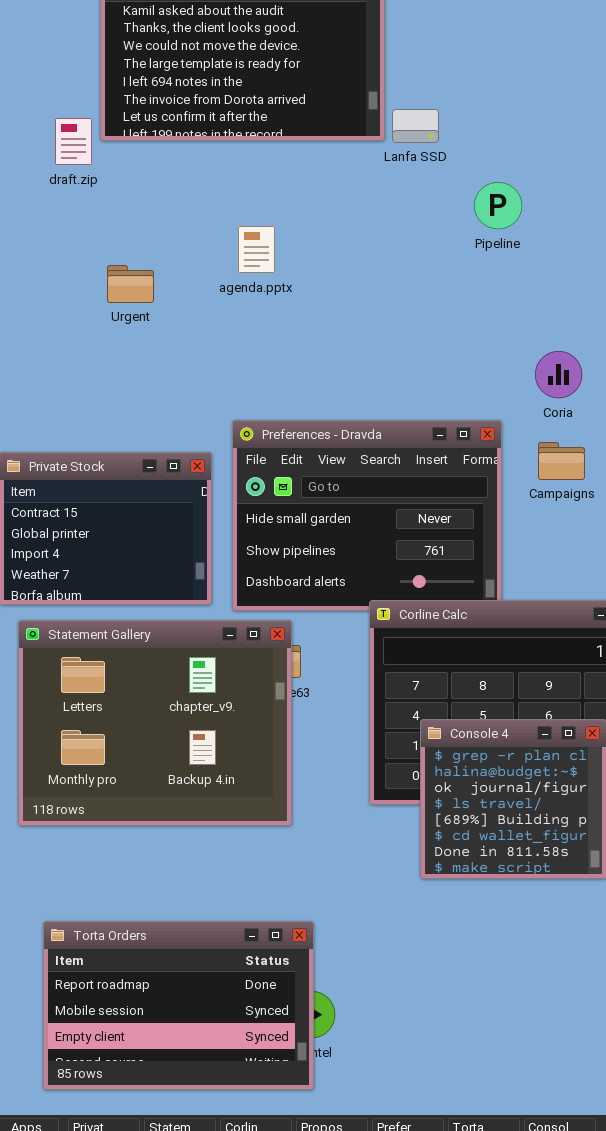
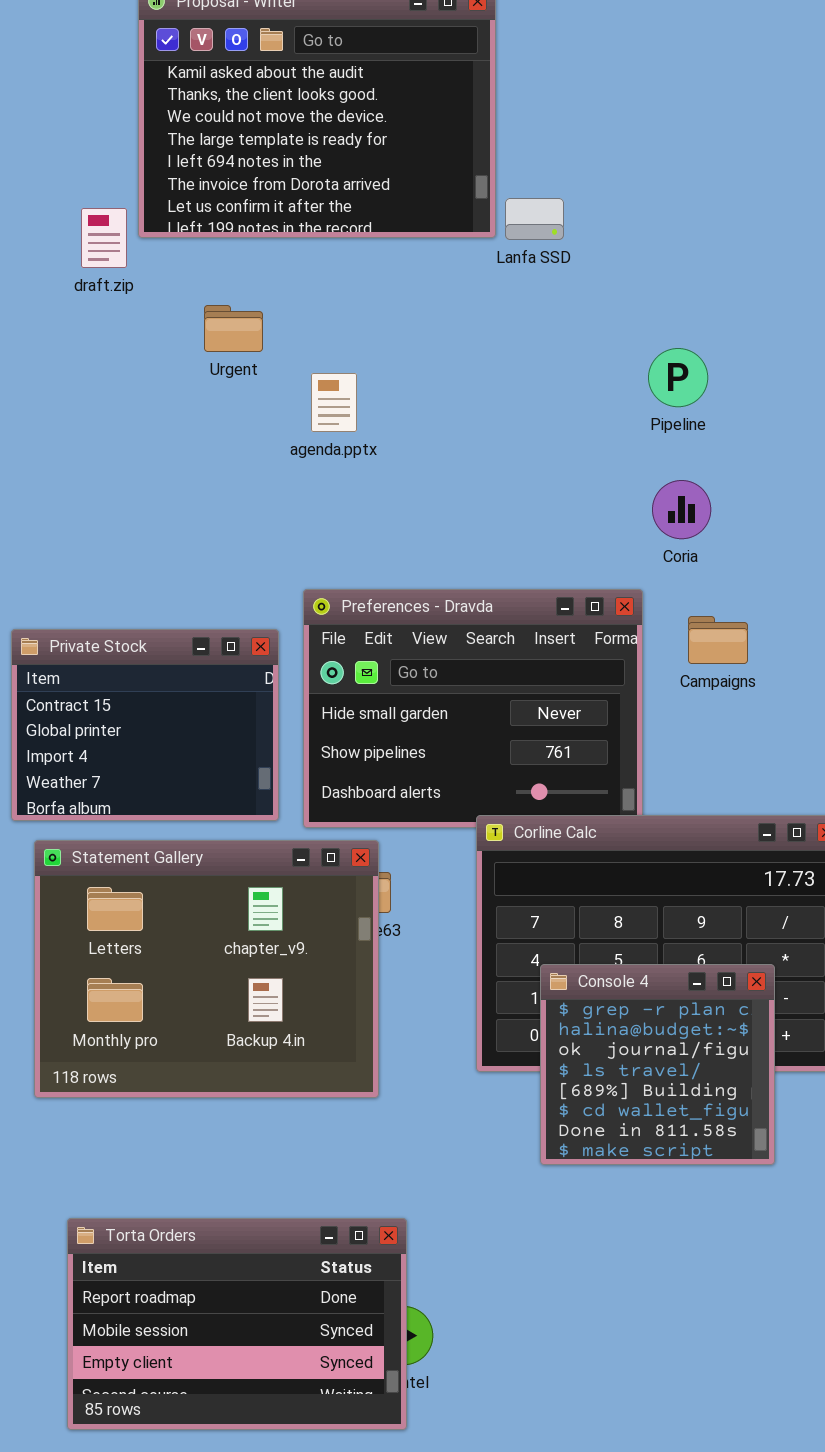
Pipeline: [474,182,522,229] -> [648,348,708,407], moved
agenda.pptx: [238,226,275,273] -> [311,373,357,432], moved
Urgent: [107,265,154,303] -> [204,305,263,352], moved
Coria: [535,351,582,398] -> [652,480,711,539], moved

